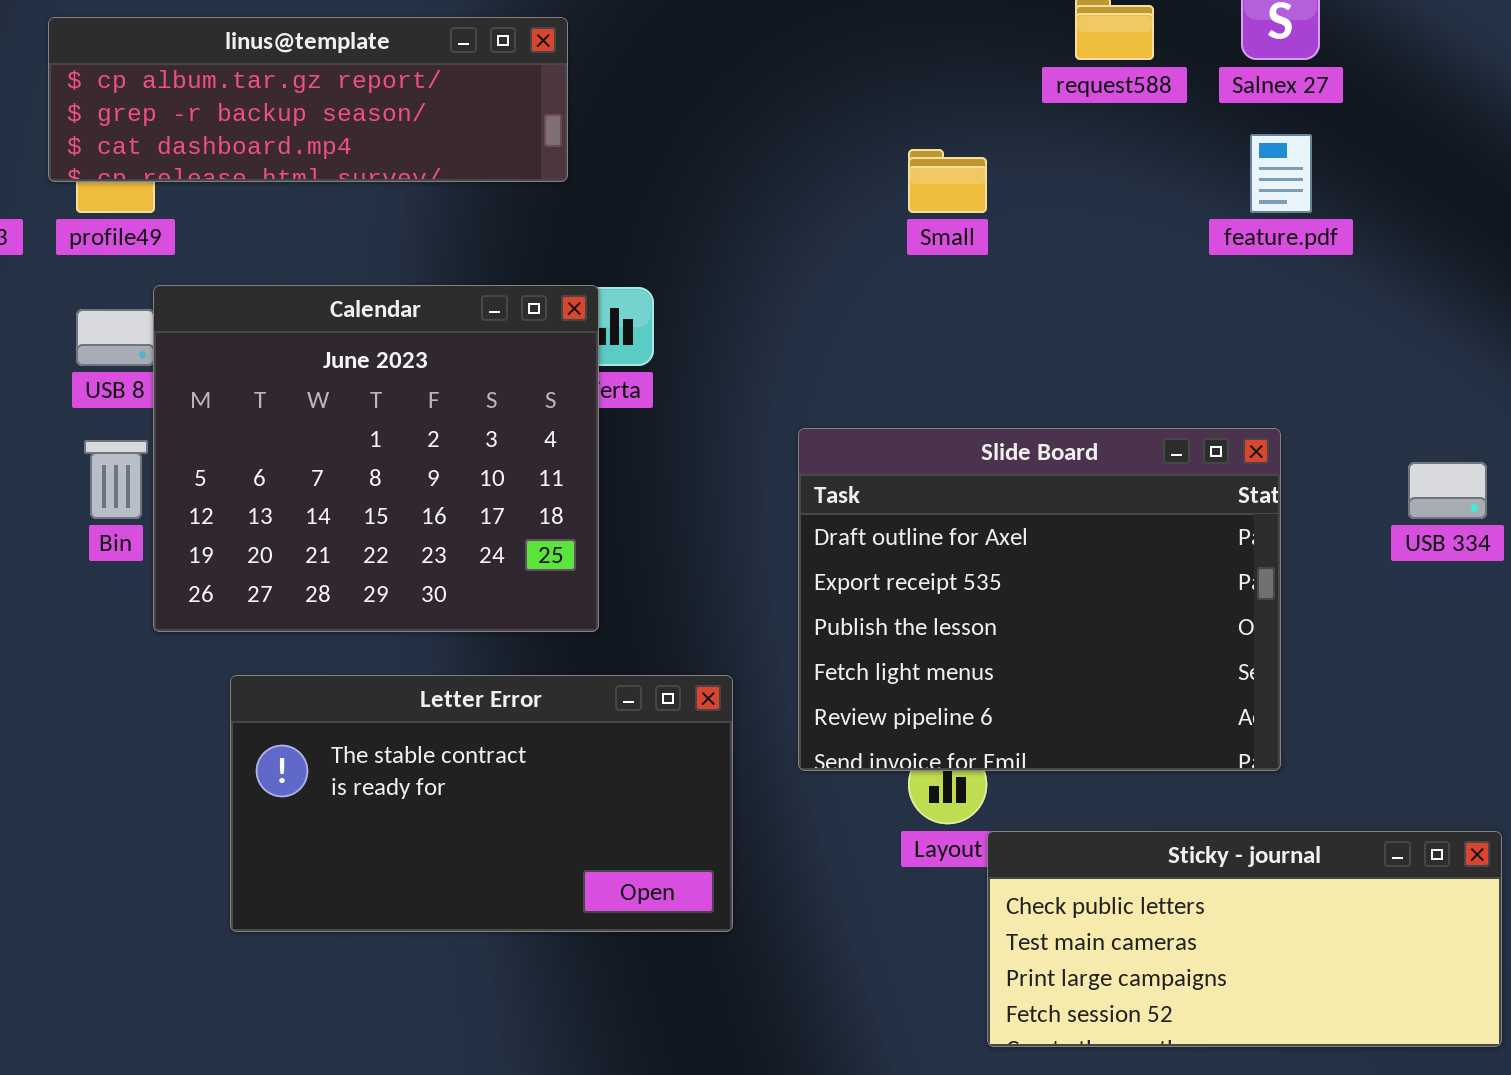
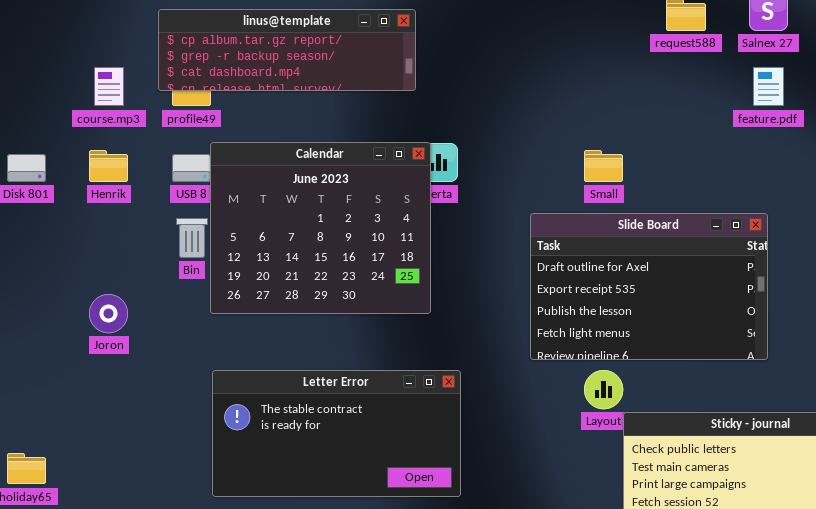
Small: [908,149,987,213] -> [584,150,623,182], moved
Slide Board: [798,428,1281,771] -> [530,213,768,360], resized
Letter Error: [230,675,733,932] -> [212,370,461,497], moved

